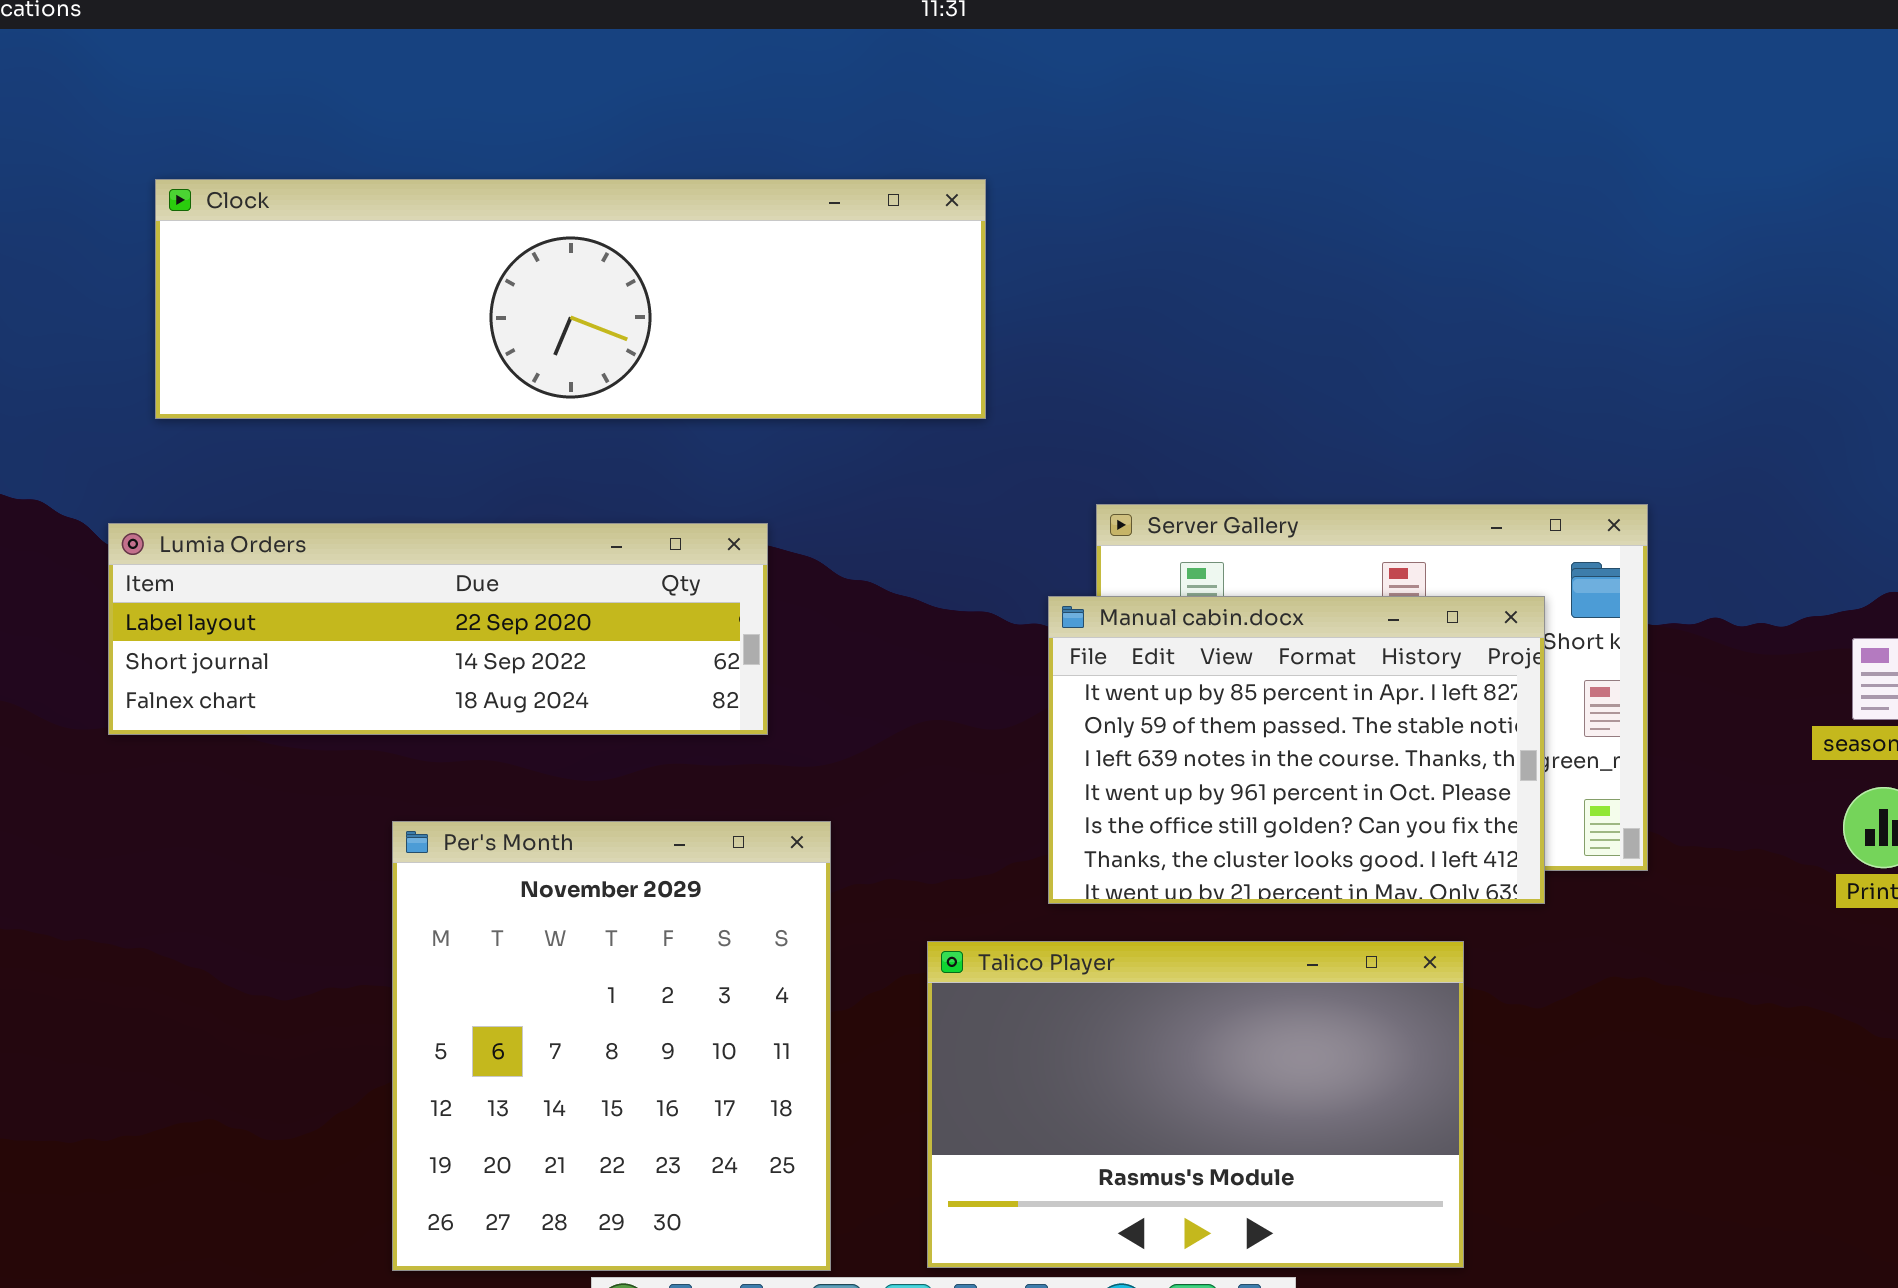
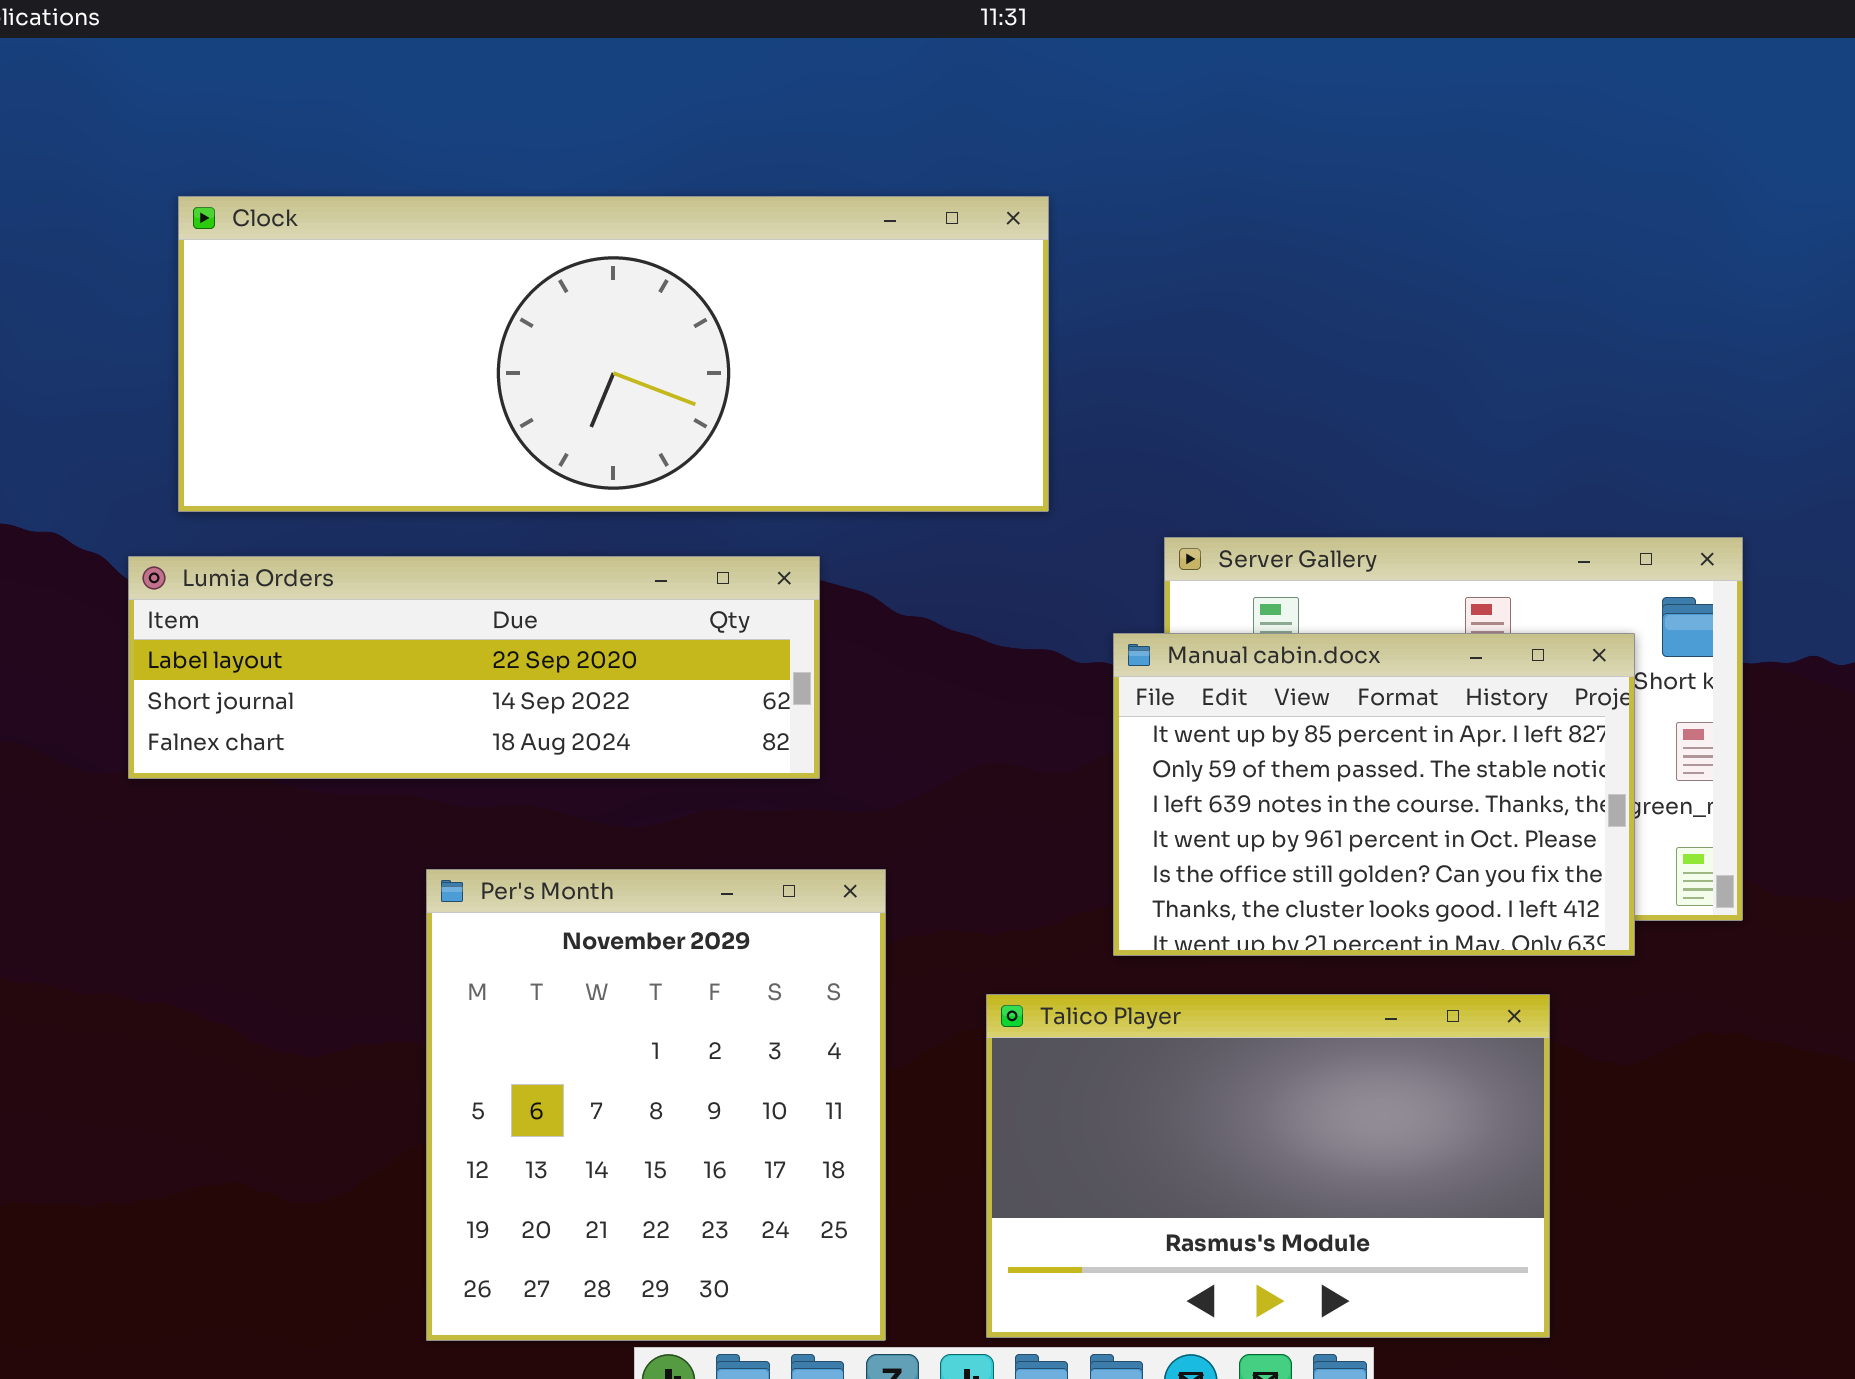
Clock: [155,179,986,419] -> [178,196,1049,512], resized

